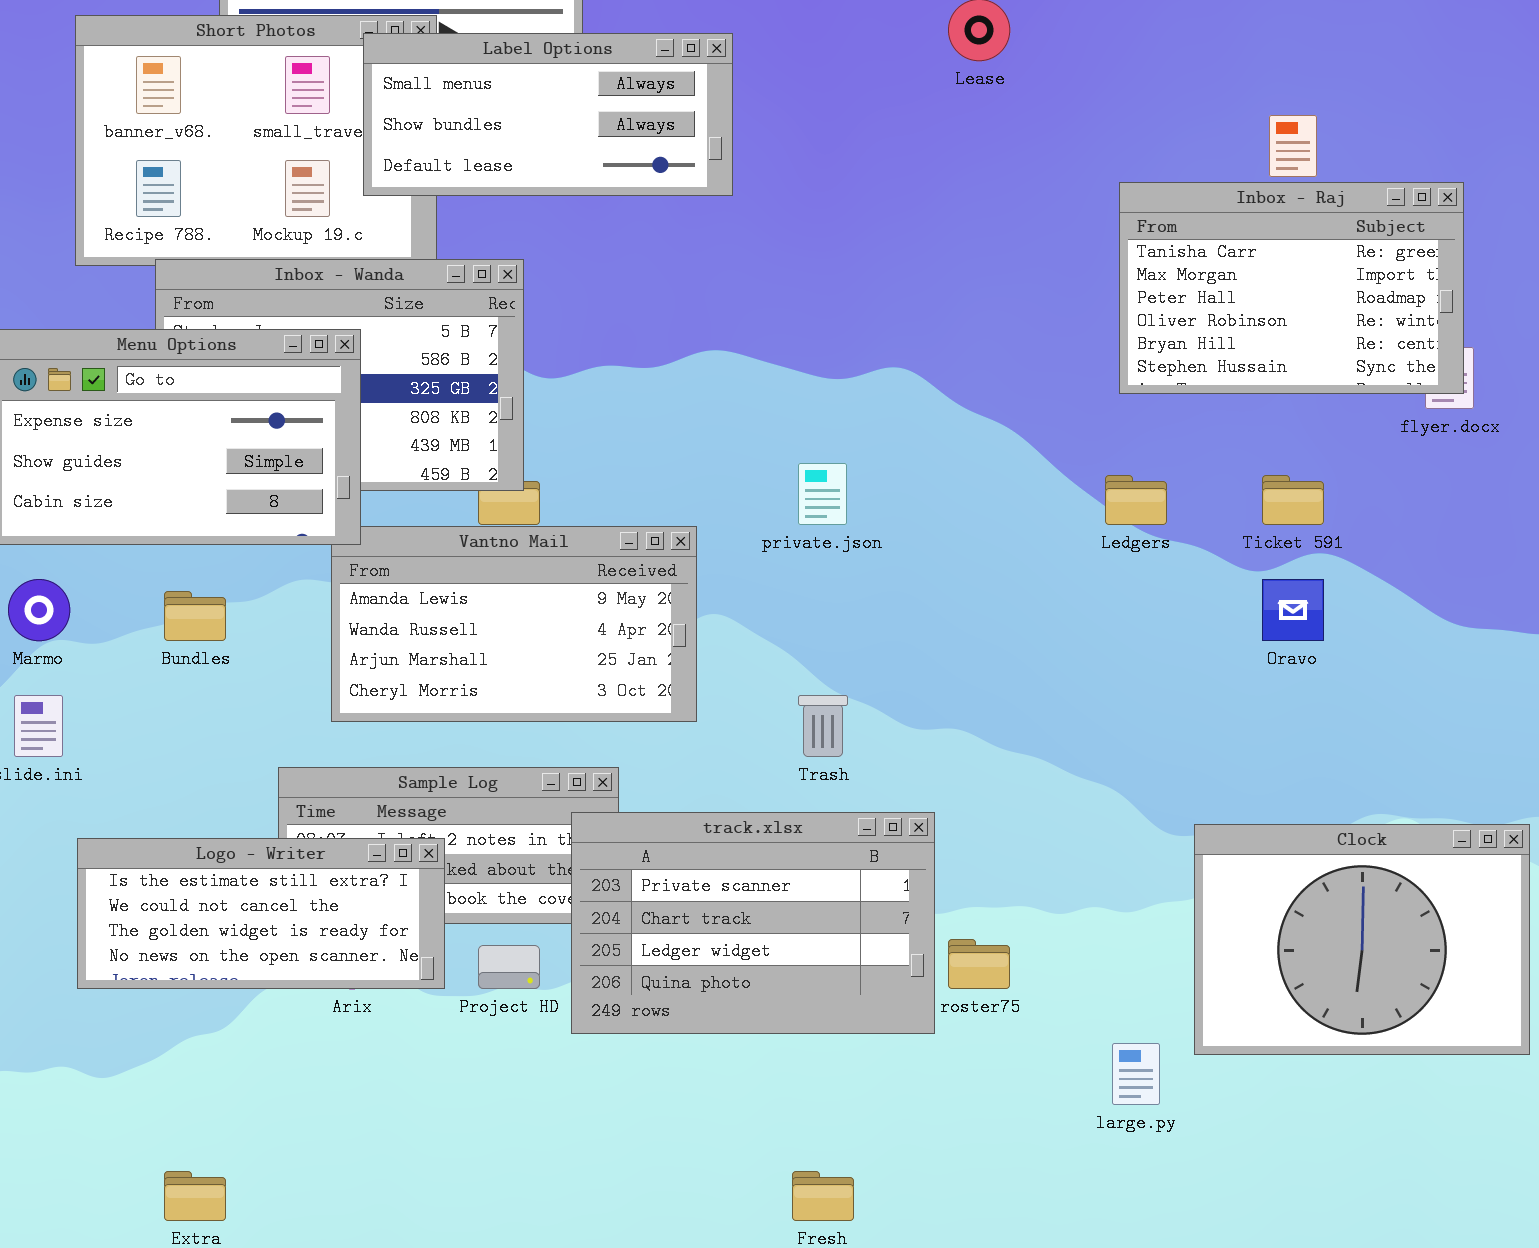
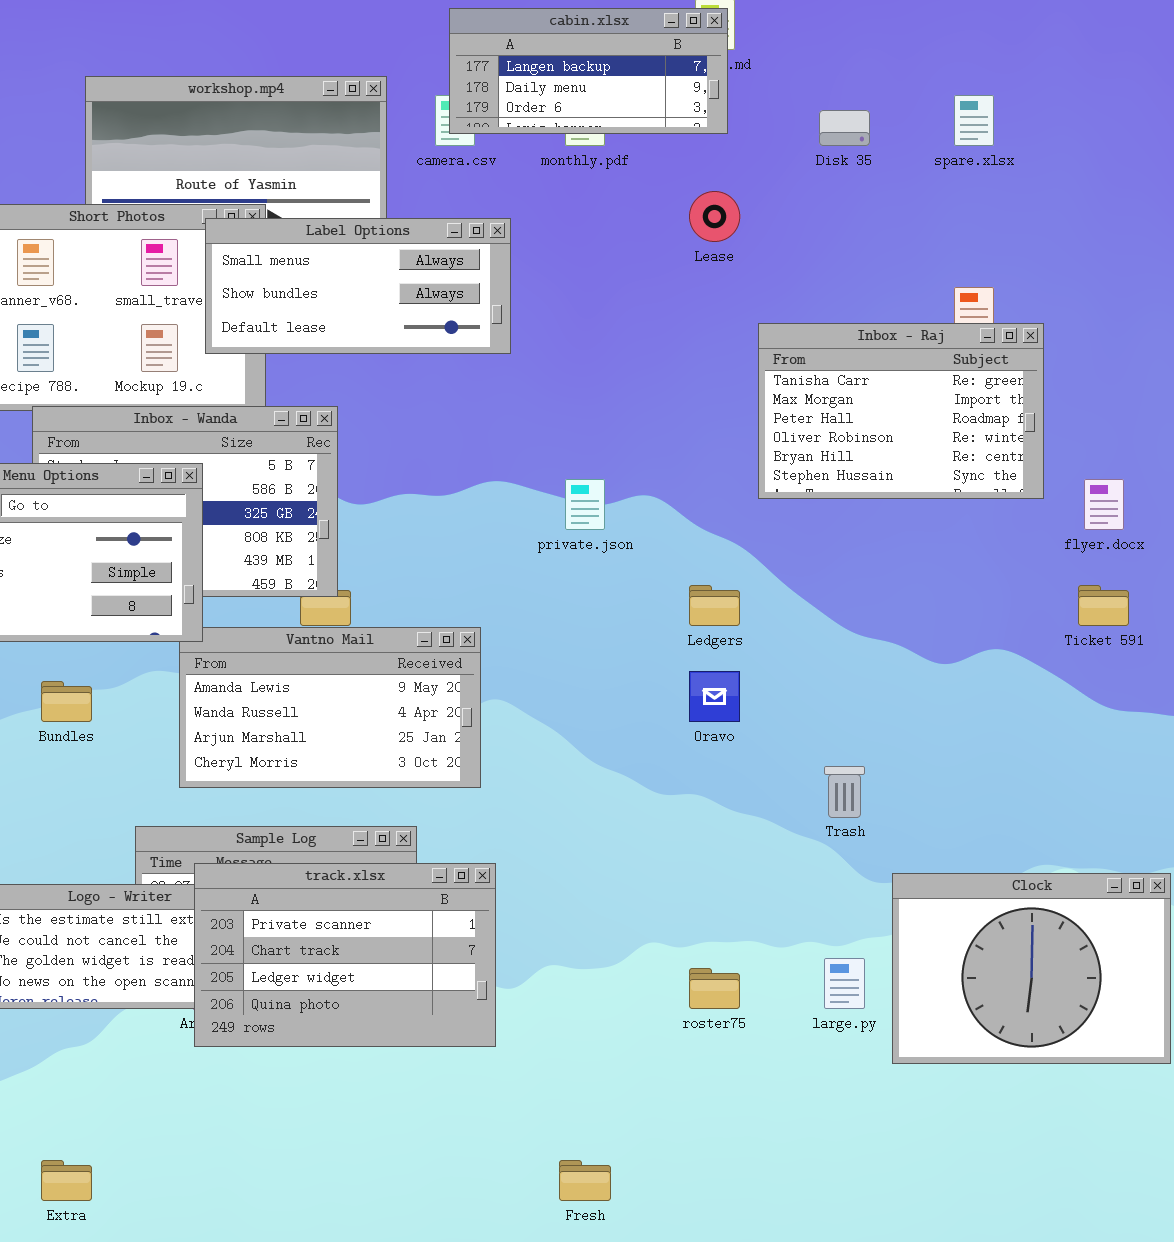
Inbox - Raj: [1119,182,1464,394] -> [758,323,1044,499], moved
private.json: [798,463,847,525] -> [565,479,605,530], moved
Ledgers: [1105,475,1167,525] -> [689,585,740,626], moved
Ticket 591: [1262,475,1324,525] -> [1078,585,1129,626], moved
Oravo: [1262,579,1324,641] -> [689,671,740,722], moved
Trash: [798,695,848,757] -> [824,766,865,818], moved
track.xlsx: [571,812,935,1034] -> [194,863,496,1047], moved
large.py: [1112,1043,1160,1105] -> [824,958,865,1009], moved

